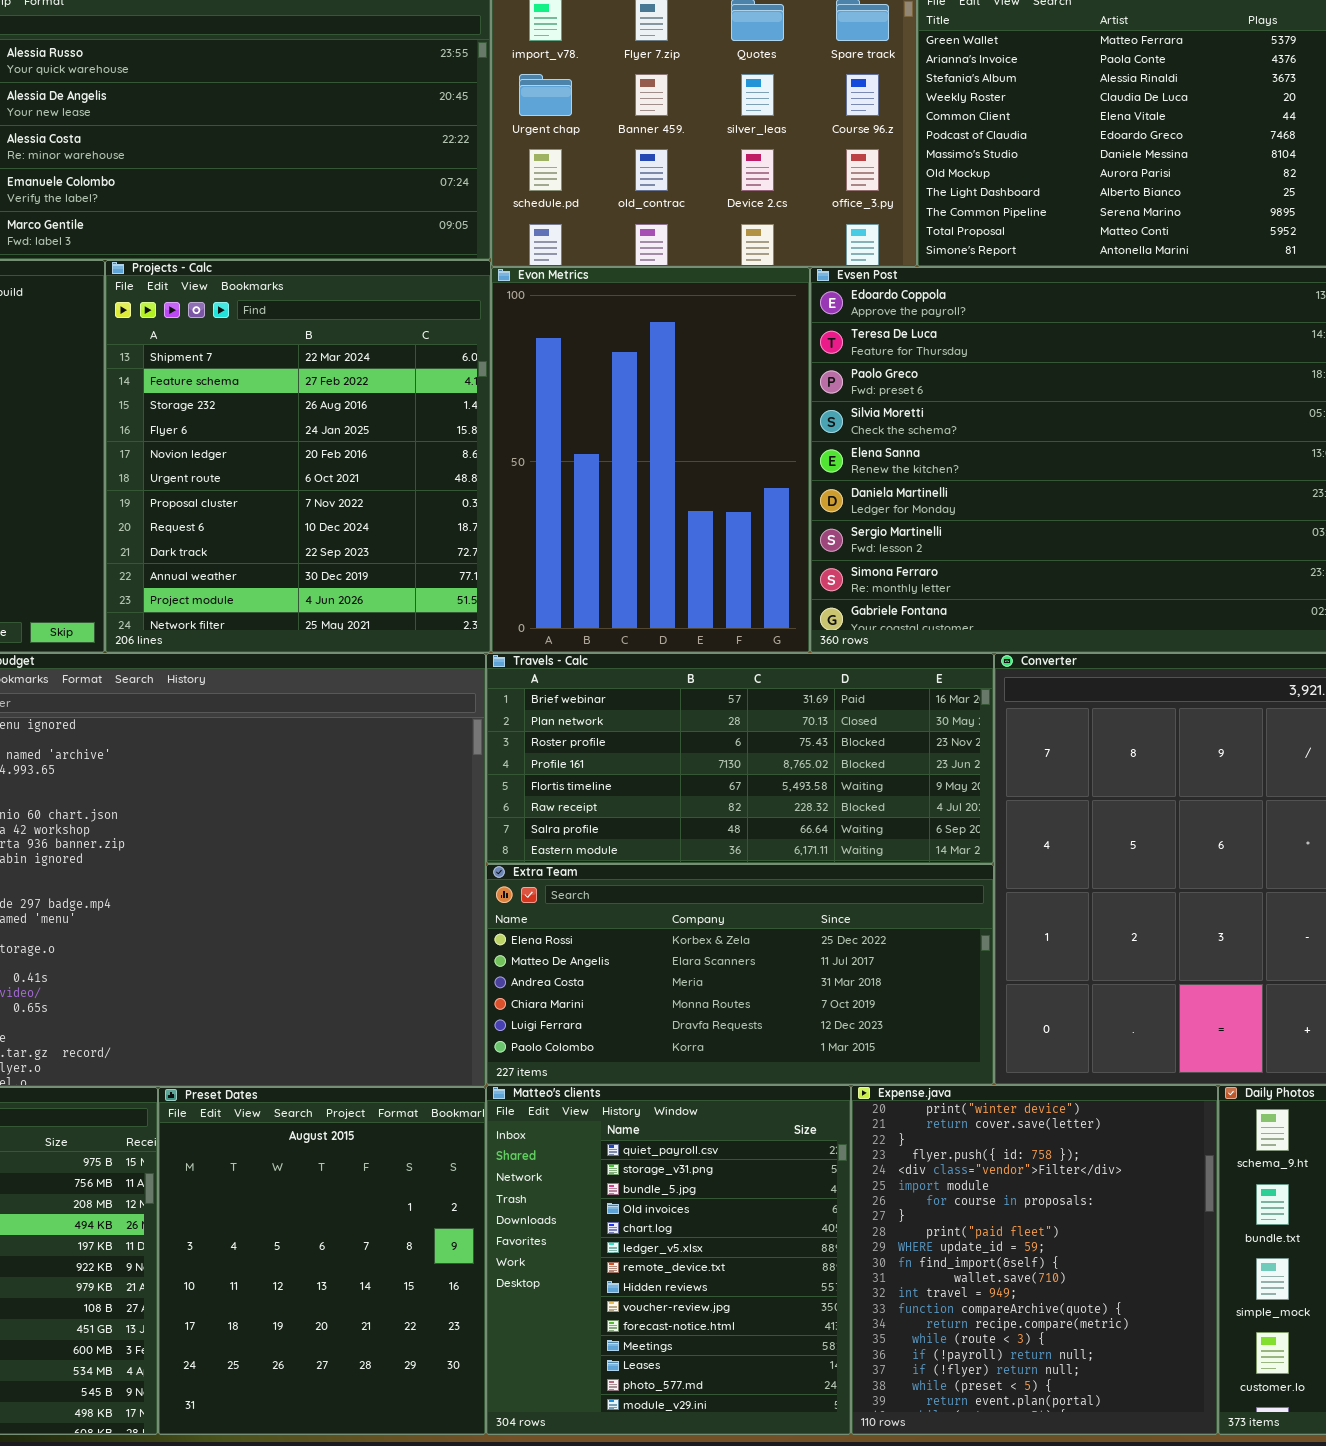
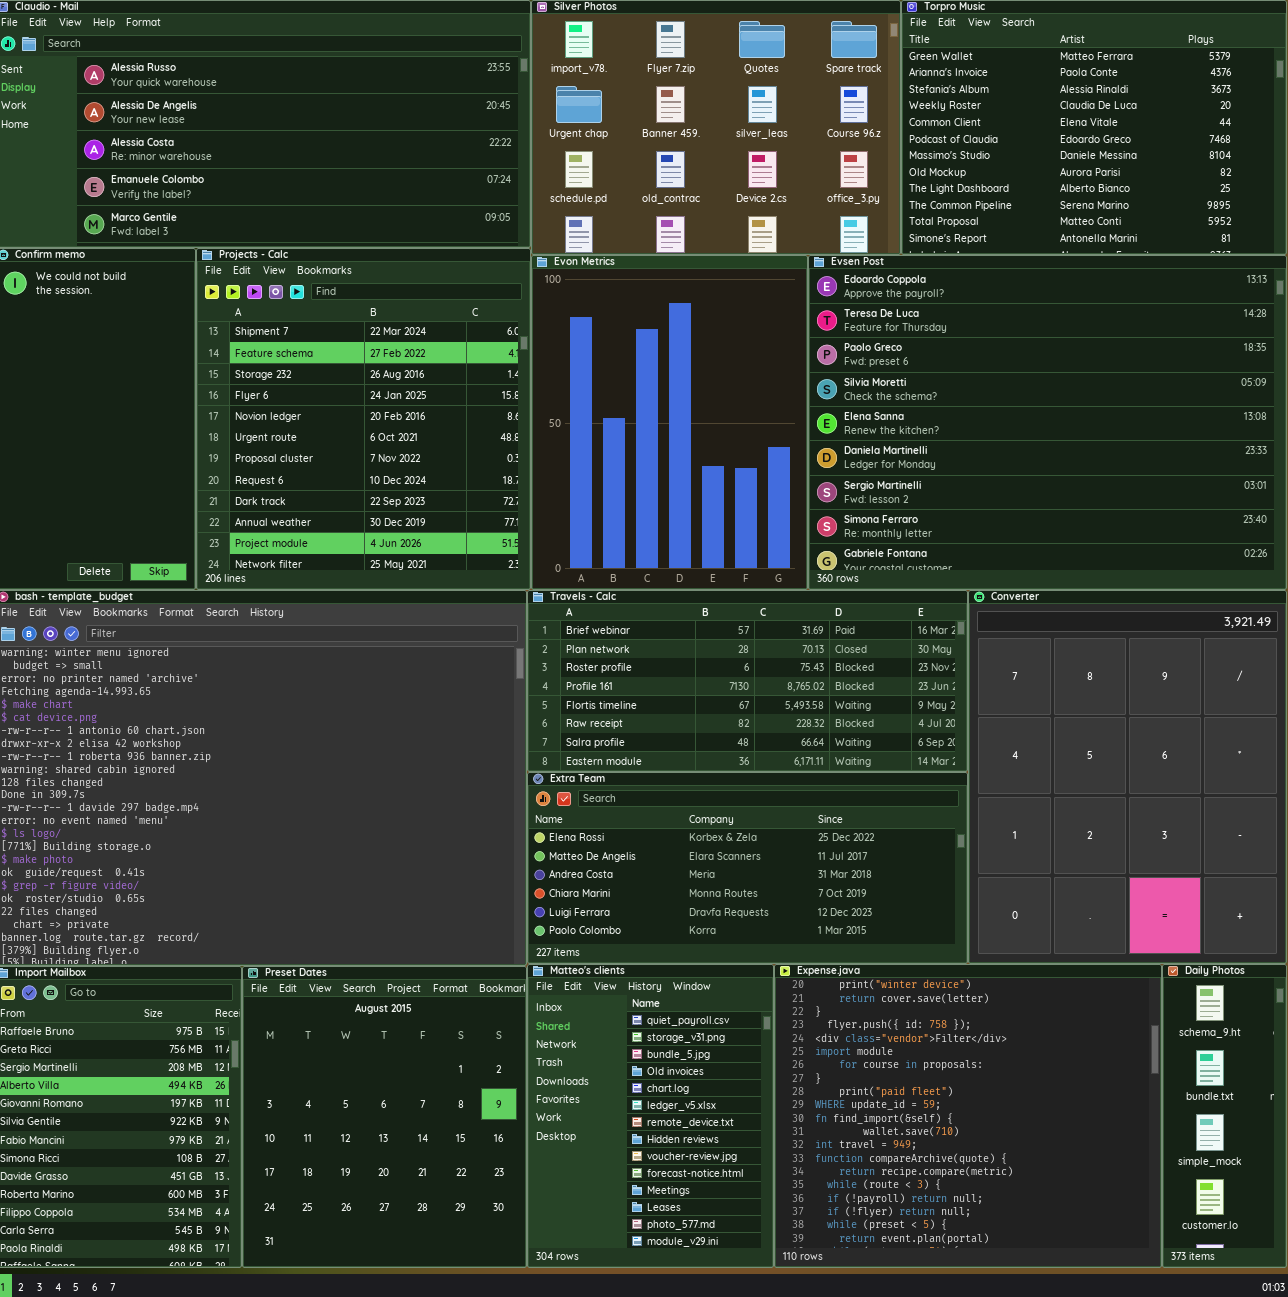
Matteo's clients: [486,1085,851,1435] -> [527,964,774,1268], resized
Expense.java: [851,1085,1218,1435] -> [774,964,1162,1268], resized

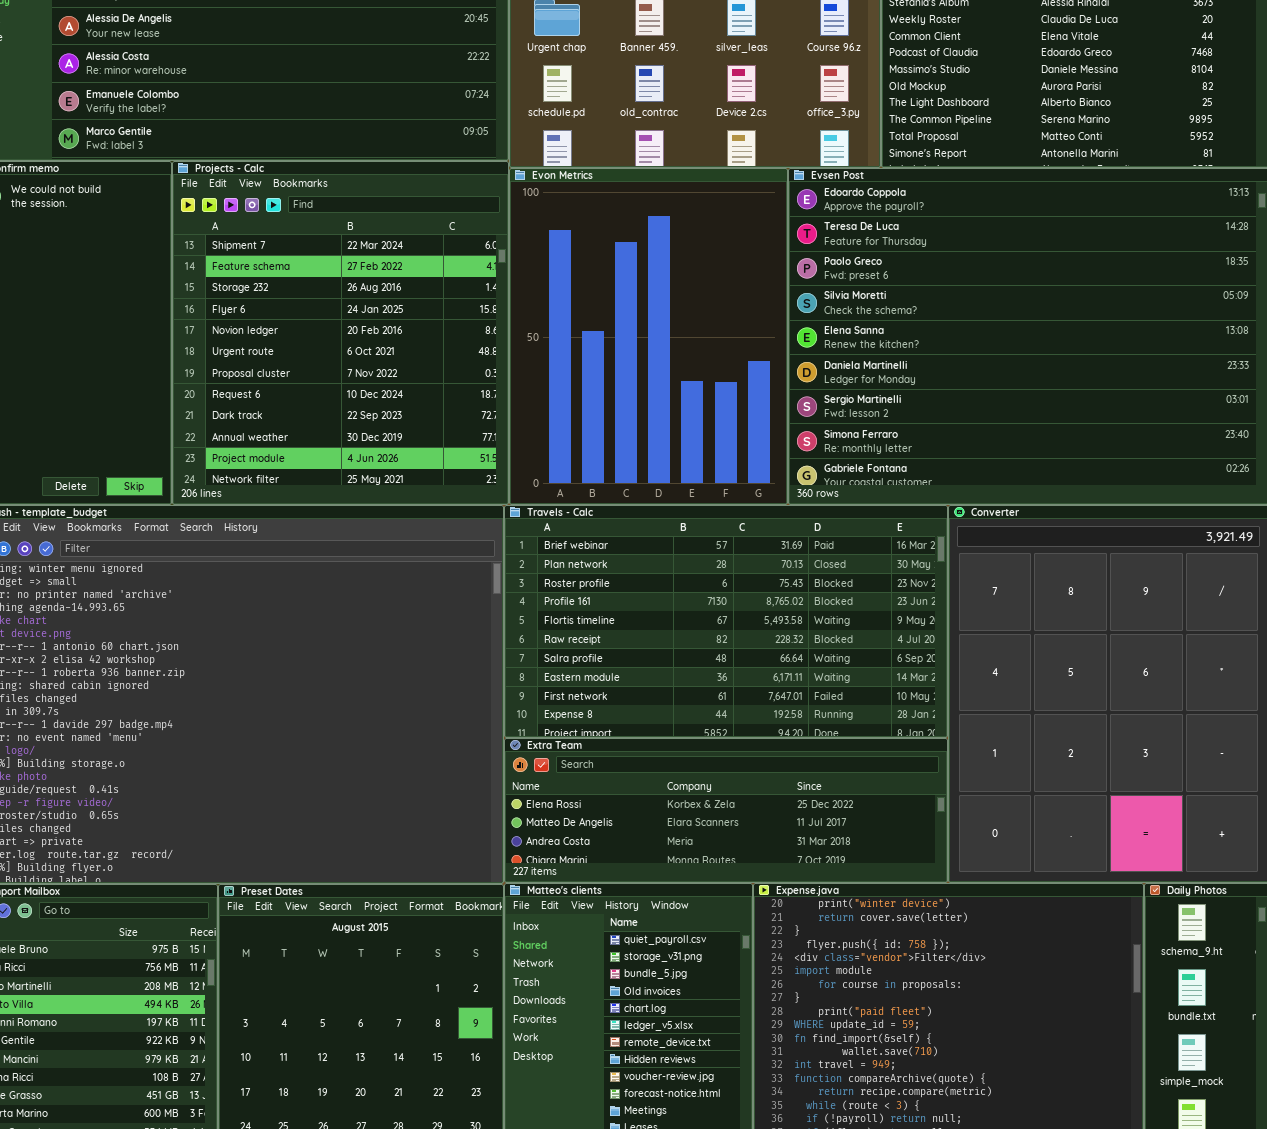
Travels - Calc: [527,590,968,772] -> [504,505,948,738], resized
Extra Team: [527,772,968,964] -> [504,738,948,883], resized

